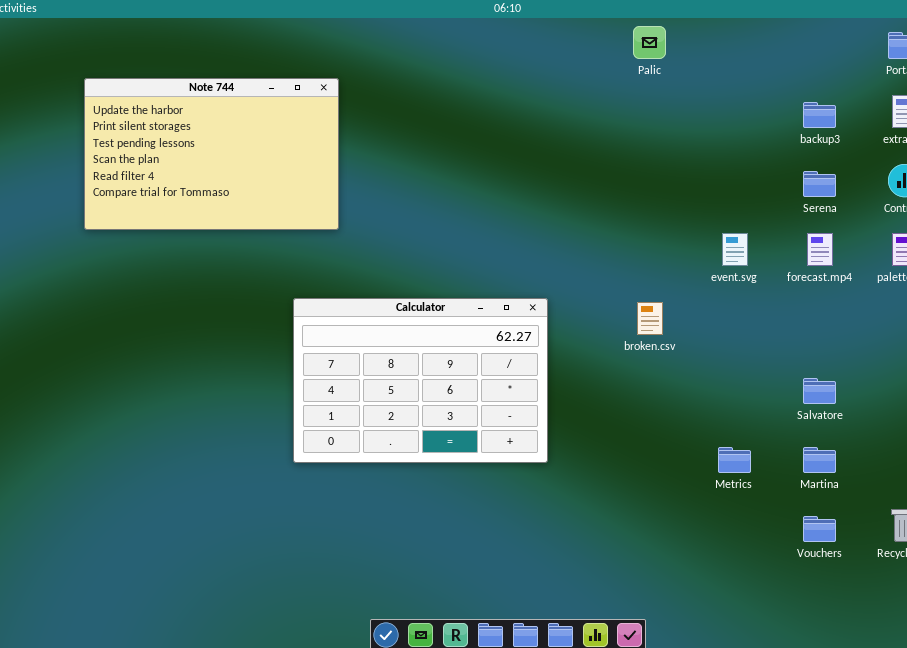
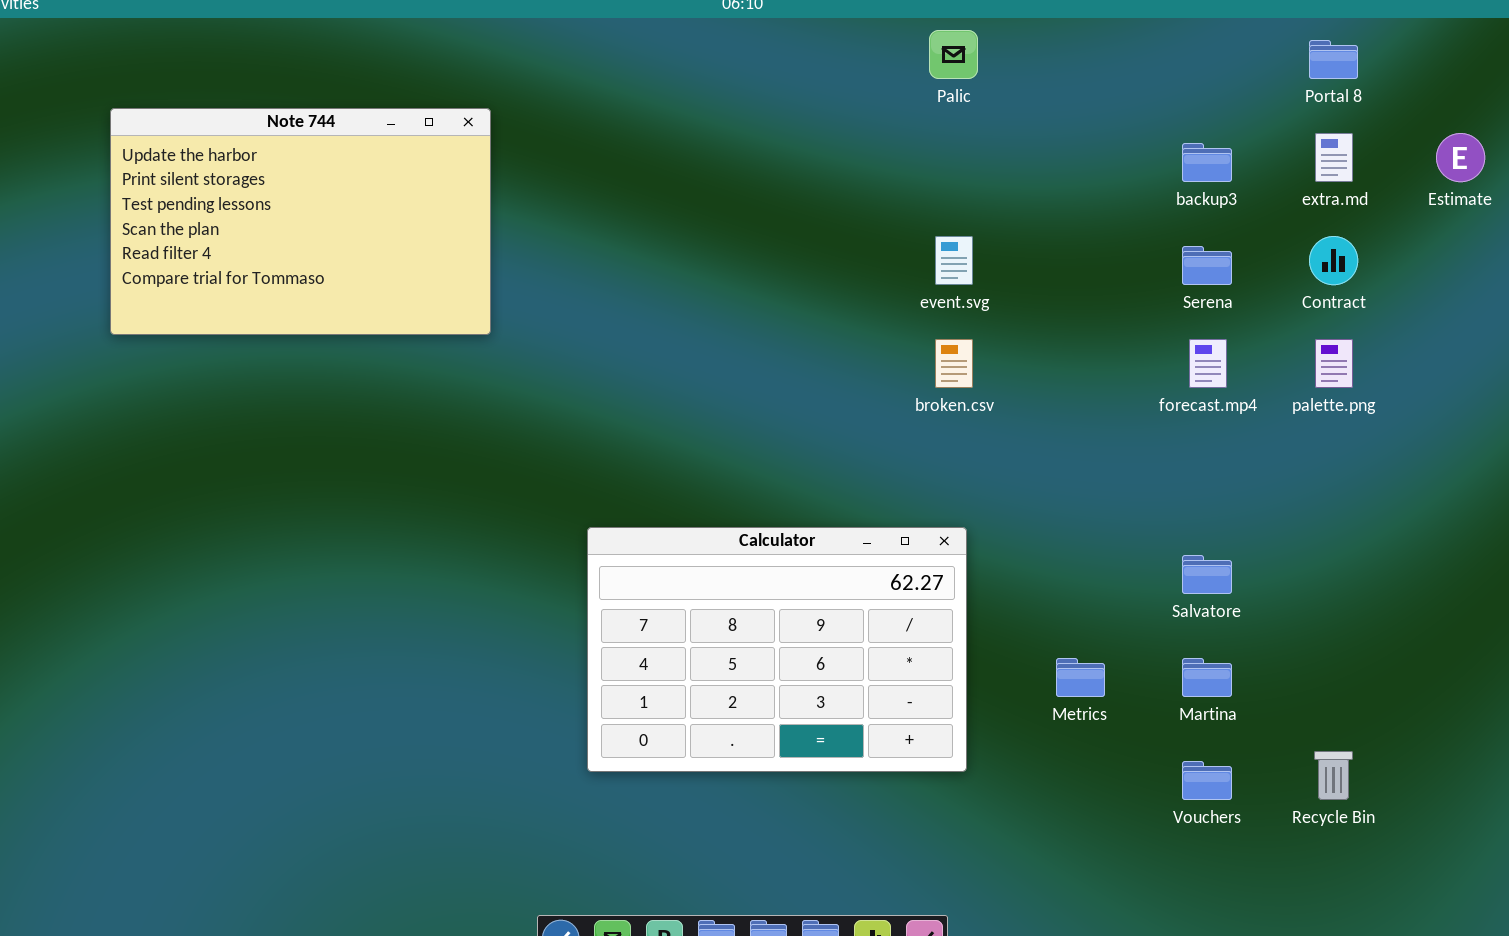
event.svg: [722,233,748,266] -> [935,236,973,285], moved
Calculator: [293,298,548,463] -> [587,527,967,772], moved
broken.csv: [637,302,663,335] -> [935,339,973,388], moved

